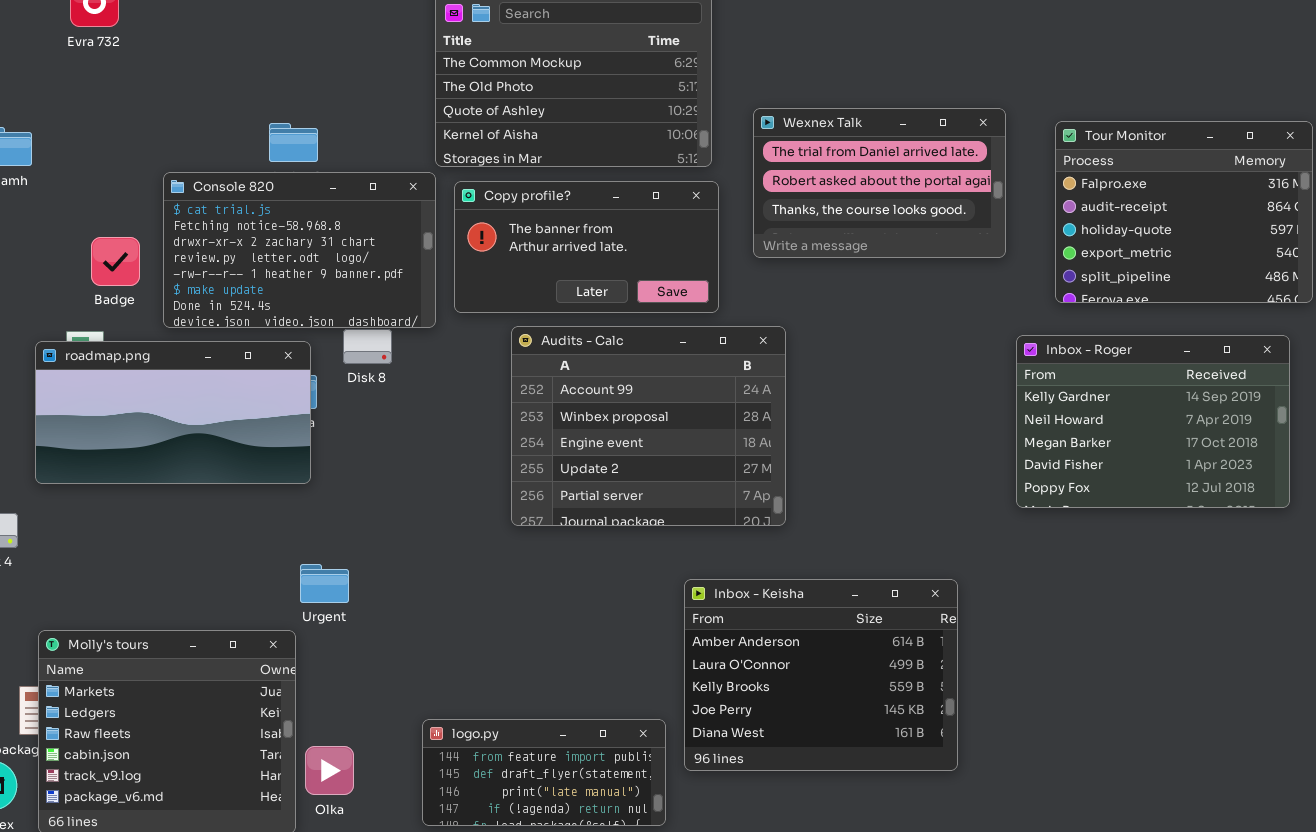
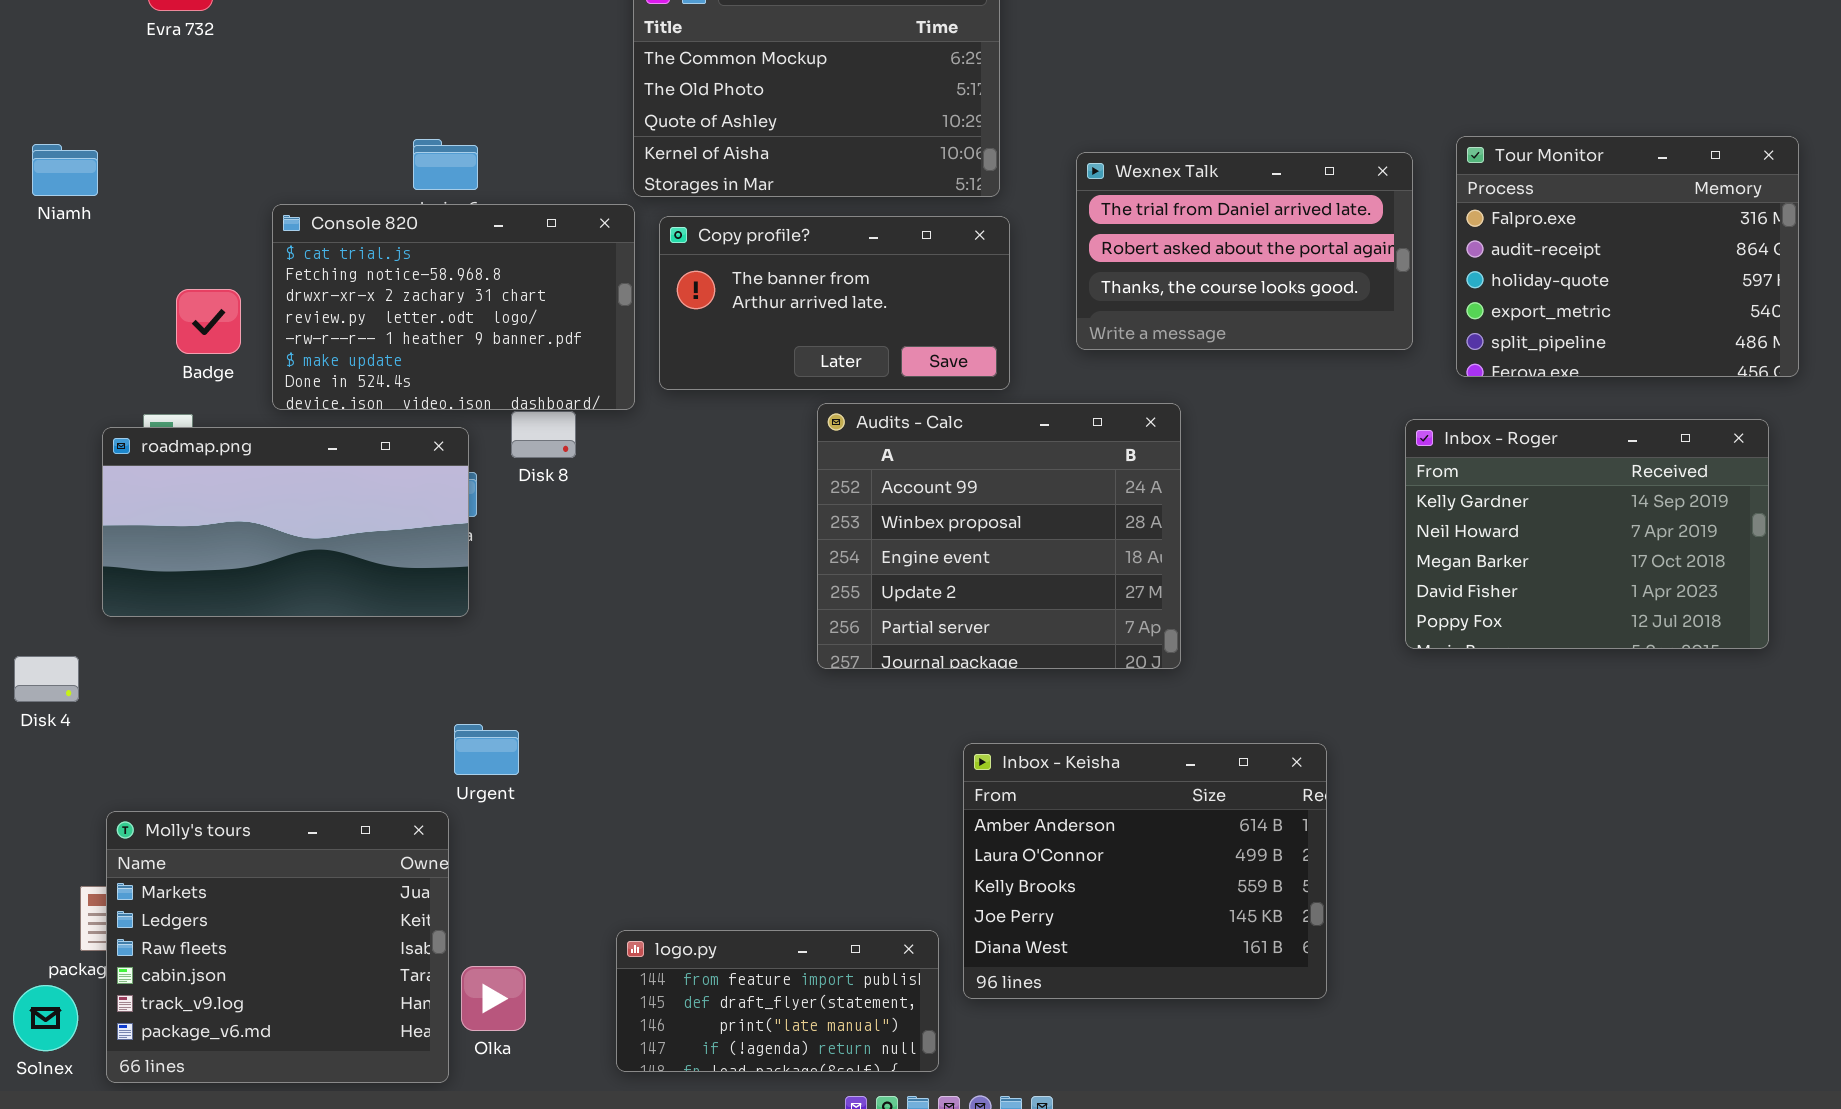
Wexnex Talk: [753,108,1006,258] -> [1076,152,1413,350], moved
Audits - Calc: [511,326,786,526] -> [817,403,1181,669], moved

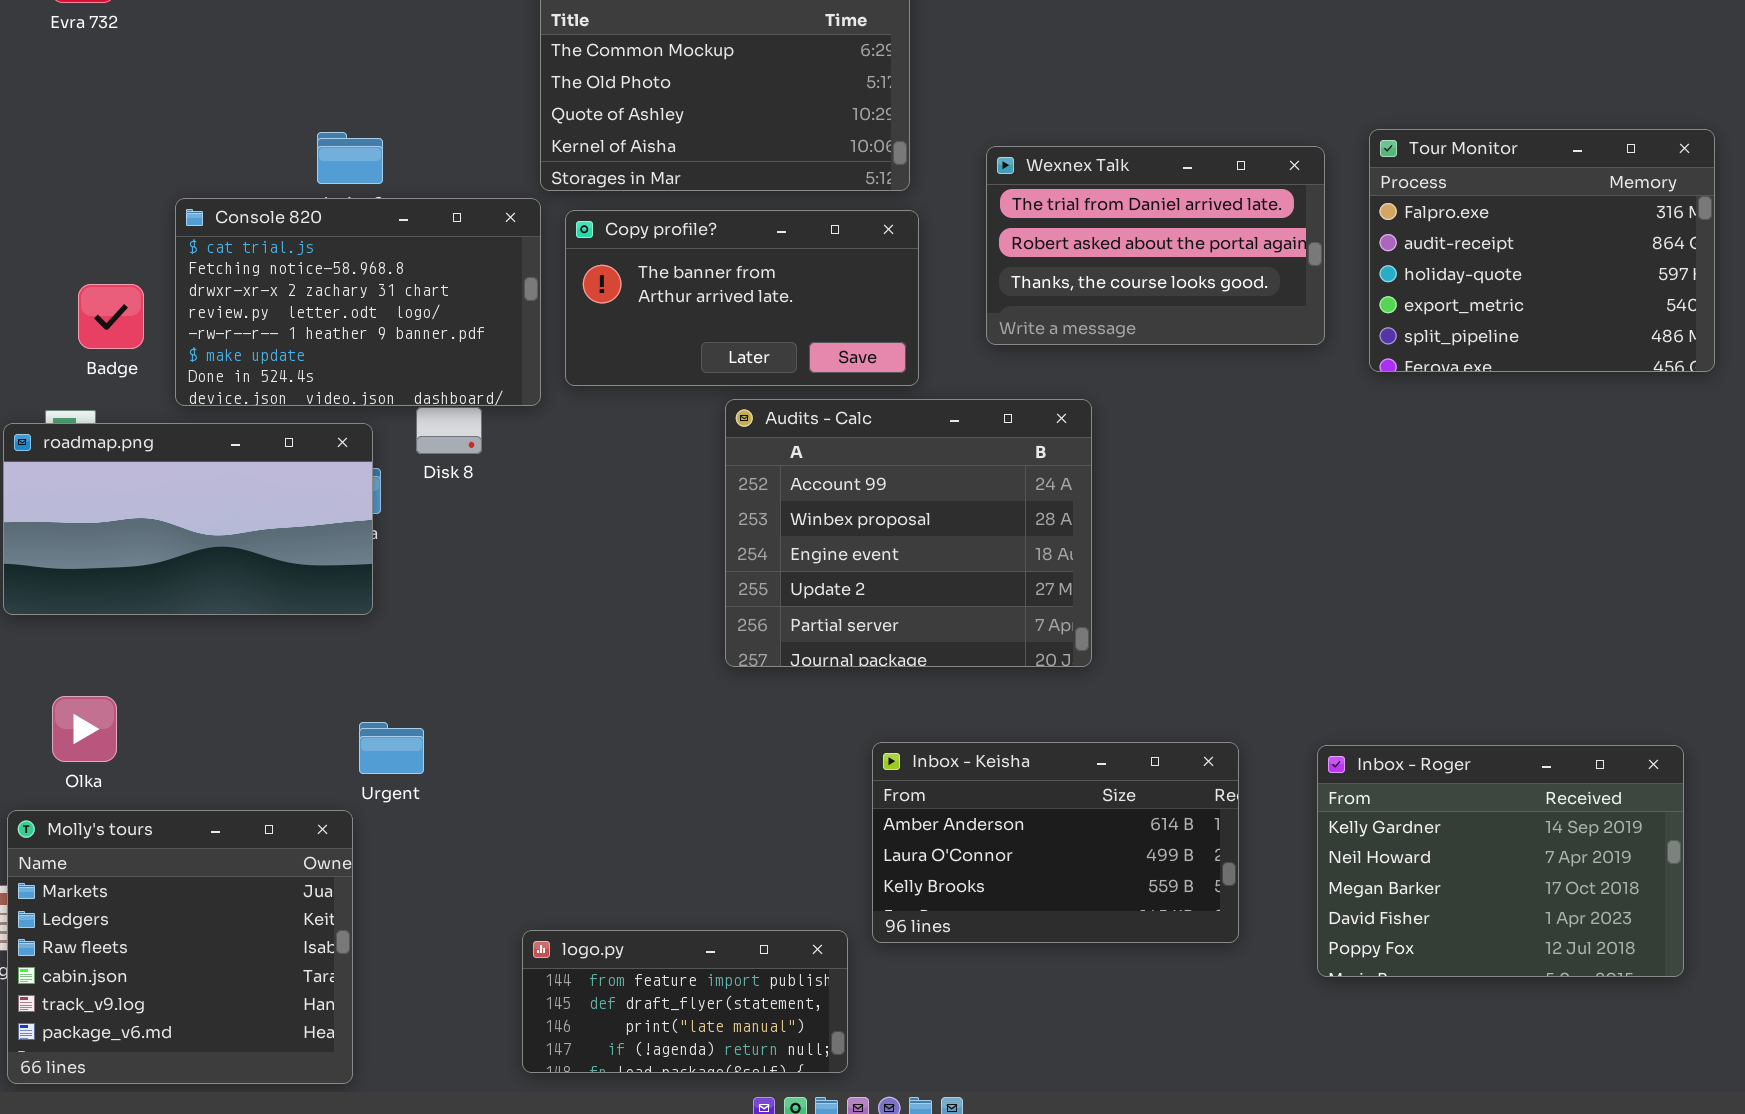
Inbox - Roger: [1405,419,1769,649] -> [1317,745,1684,977], moved
Inbox - Keisha: [963,743,1327,999] -> [872,742,1239,943], resized
Olka: [461,966,526,1031] -> [52,696,117,762], moved

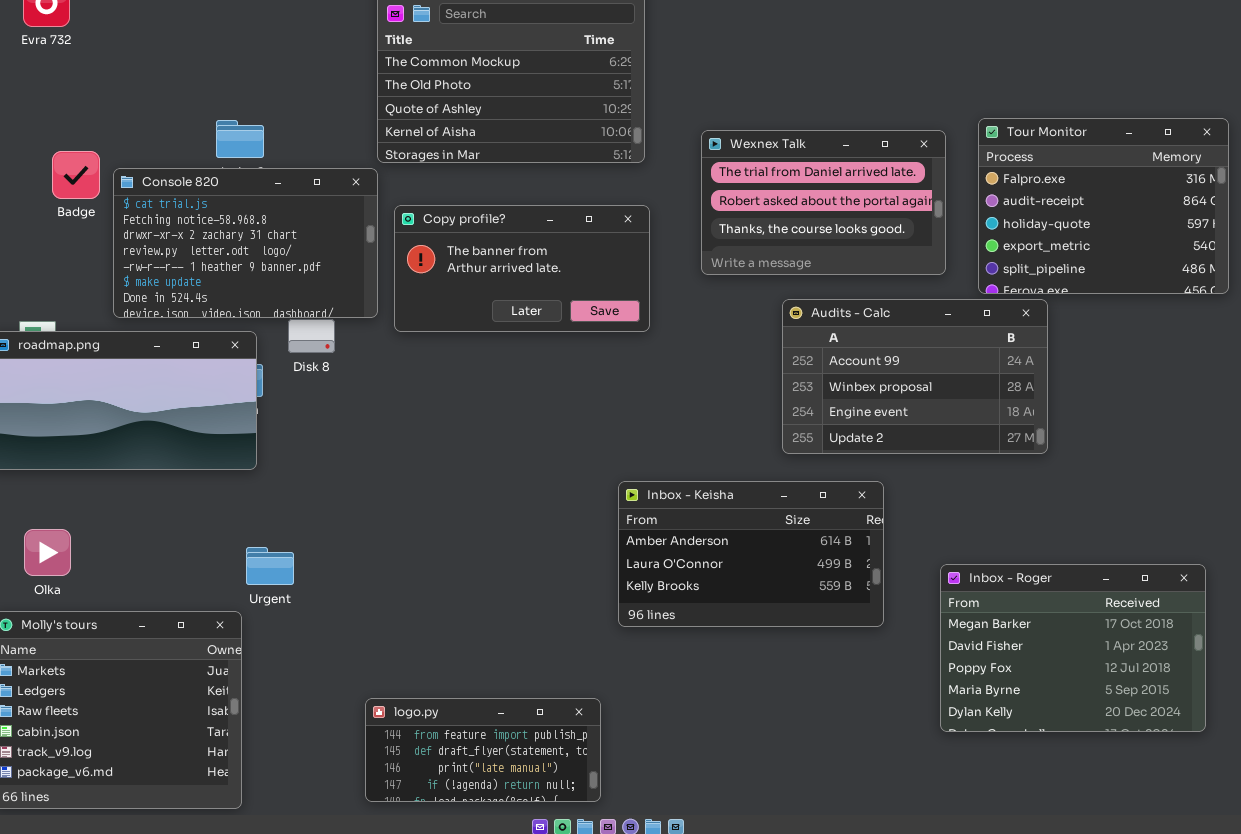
Copy profile?: [565,210,919,386] -> [394,205,650,332], moved
Badge: [78,284,144,349] -> [52,151,100,199], moved
Audits - Calc: [725,399,1092,667] -> [782,299,1048,454], moved, resized
Inbox - Keisha: [872,742,1239,943] -> [618,481,884,627], moved
Inbox - Roger: [1317,745,1684,977] -> [940,564,1206,732], scrolled down 2 rows

